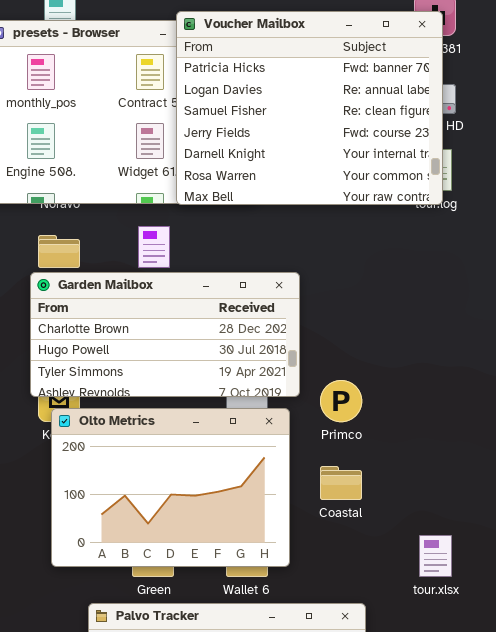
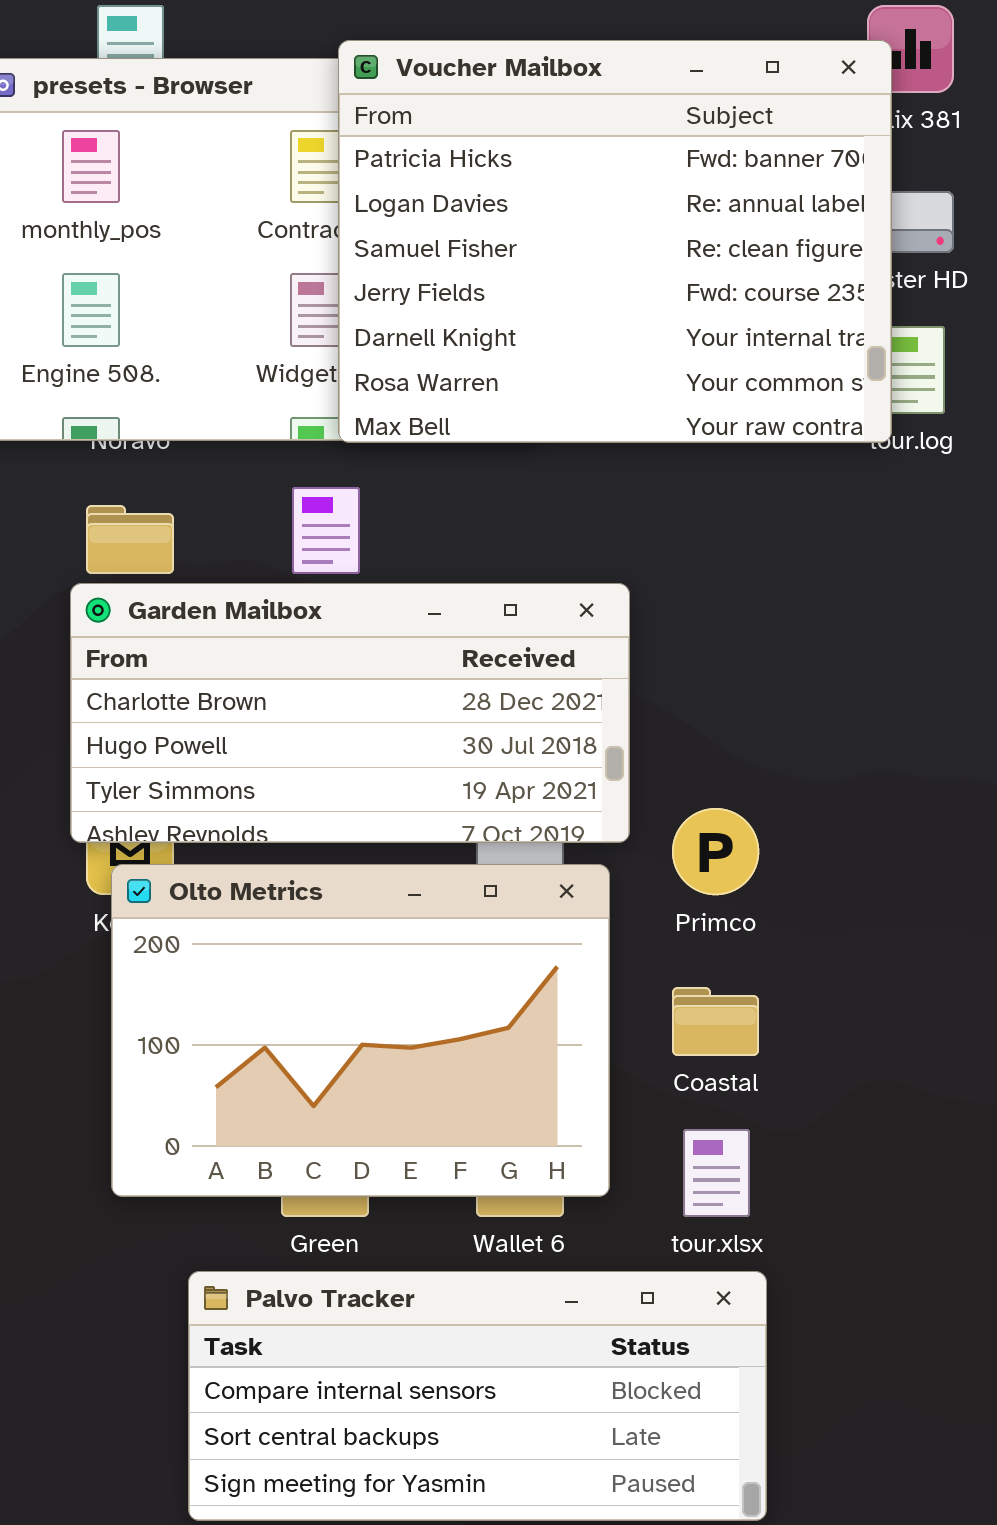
Voucher Mailbox: [176,11,443,205] -> [338,40,892,443], moved
tour.xlsx: [419,535,452,577] -> [683,1129,750,1217], moved

